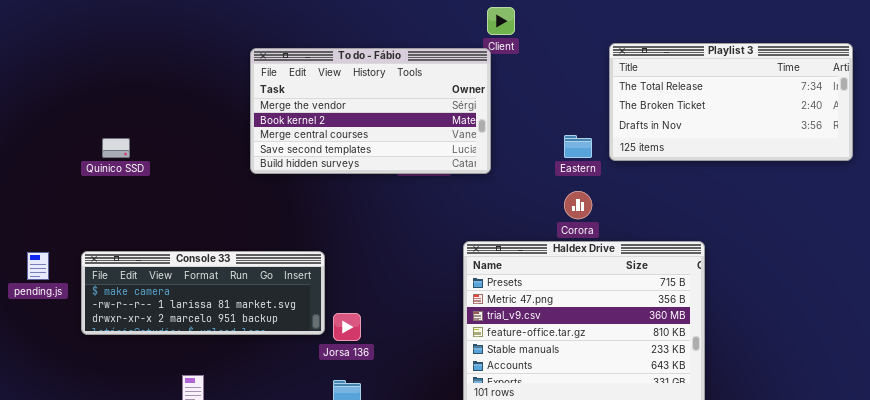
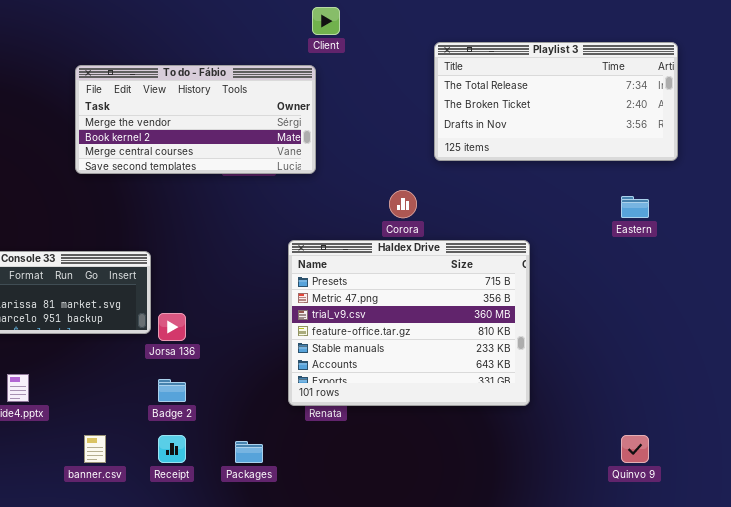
To do - Fábio: [250,48,491,174] -> [75,65,316,174], resized
Eastern: [564,135,592,158] -> [621,196,649,218], moved

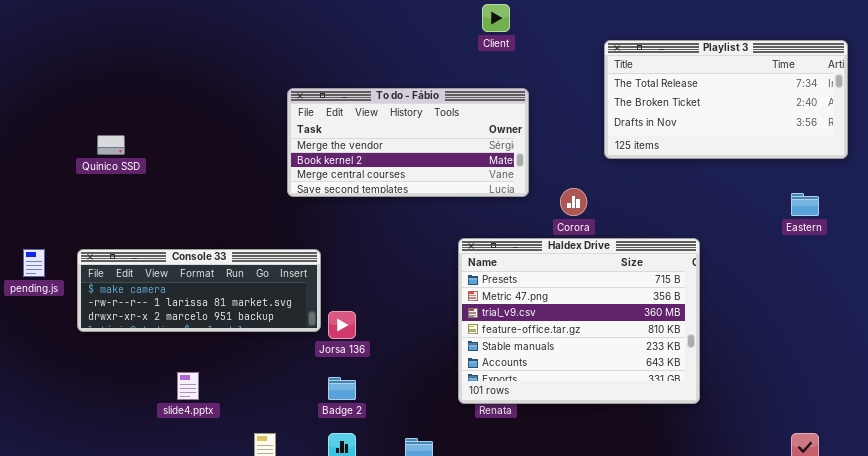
To do - Fábio: [75,65,316,174] -> [287,88,529,197], moved

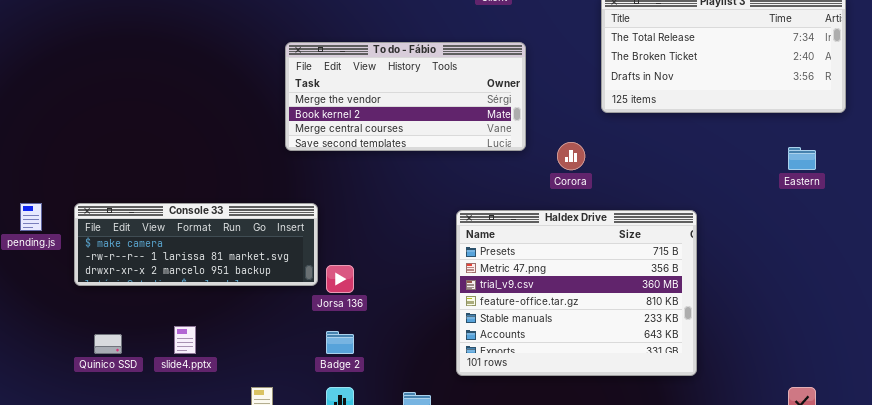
Quinico SSD: [97,135,125,155] -> [94,334,122,354], moved
Haldex Drive: [458,238,700,404] -> [456,210,697,376], moved

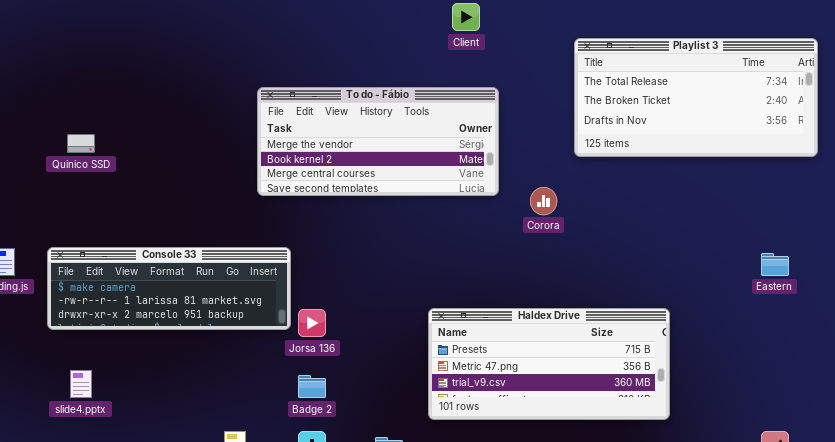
Eastern: [788,147,816,170] -> [761,253,789,276], moved
Haldex Drive: [456,210,697,376] -> [428,308,670,420], resized
slide4.pptx: [174,326,196,354] -> [70,370,92,398], moved
Quinico SSD: [94,334,122,354] -> [67,134,95,153], moved

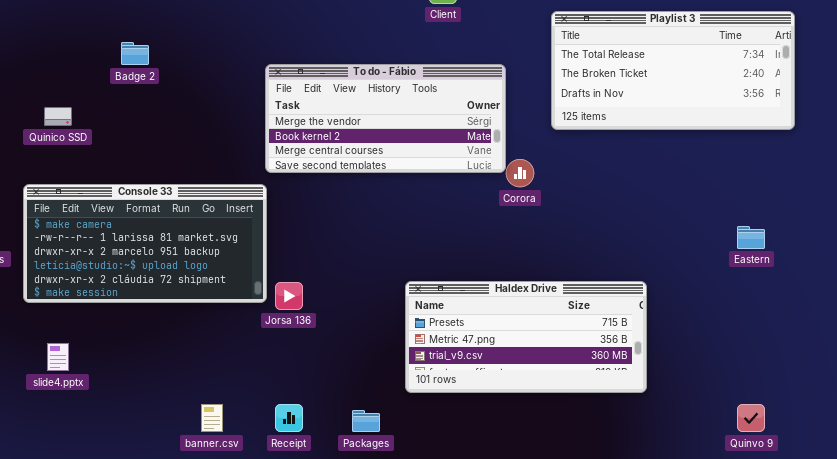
To do - Fábio: [257,87,499,196] -> [265,64,506,173], moved
Console 33: [47,247,291,330] -> [23,184,267,303], resized
Badge 2: [298,375,326,398] -> [121,42,149,65], moved

